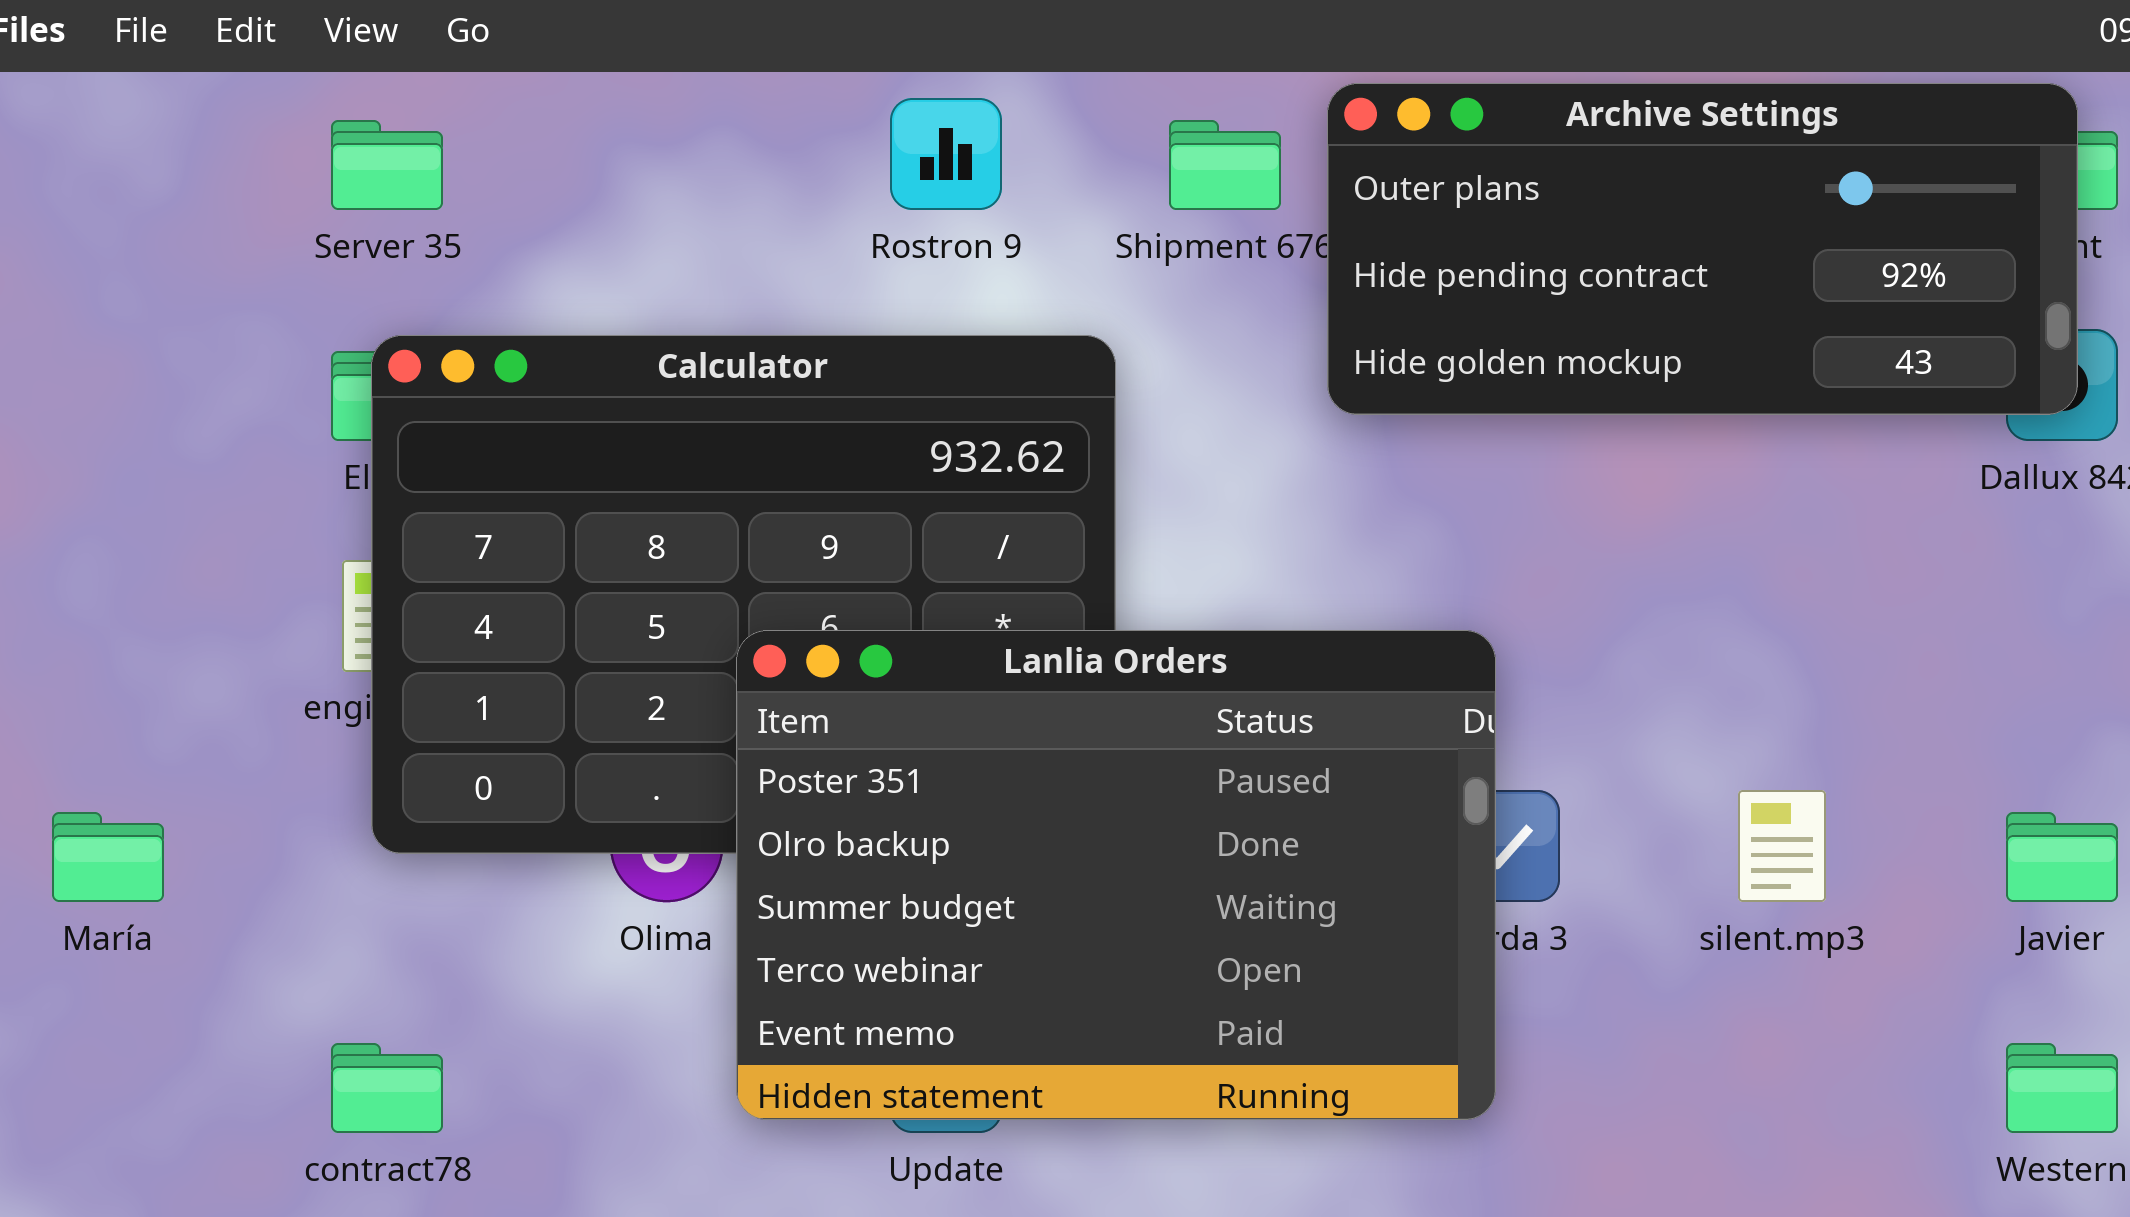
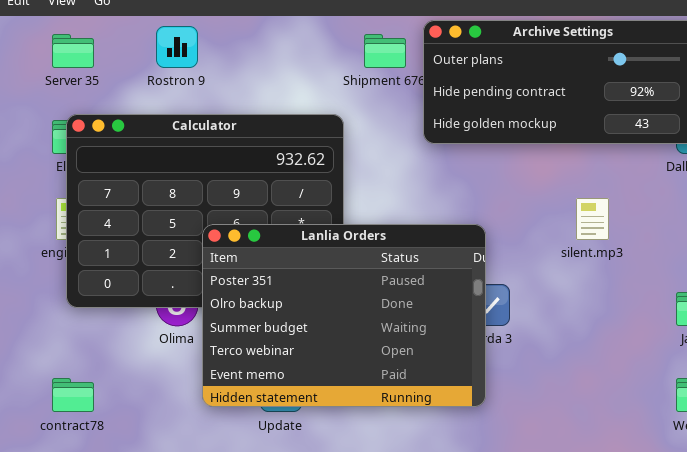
Rostron 9: [890,98,1002,210] -> [156,26,198,68], moved
silent.mp3: [1738,790,1826,902] -> [576,198,609,240], moved

